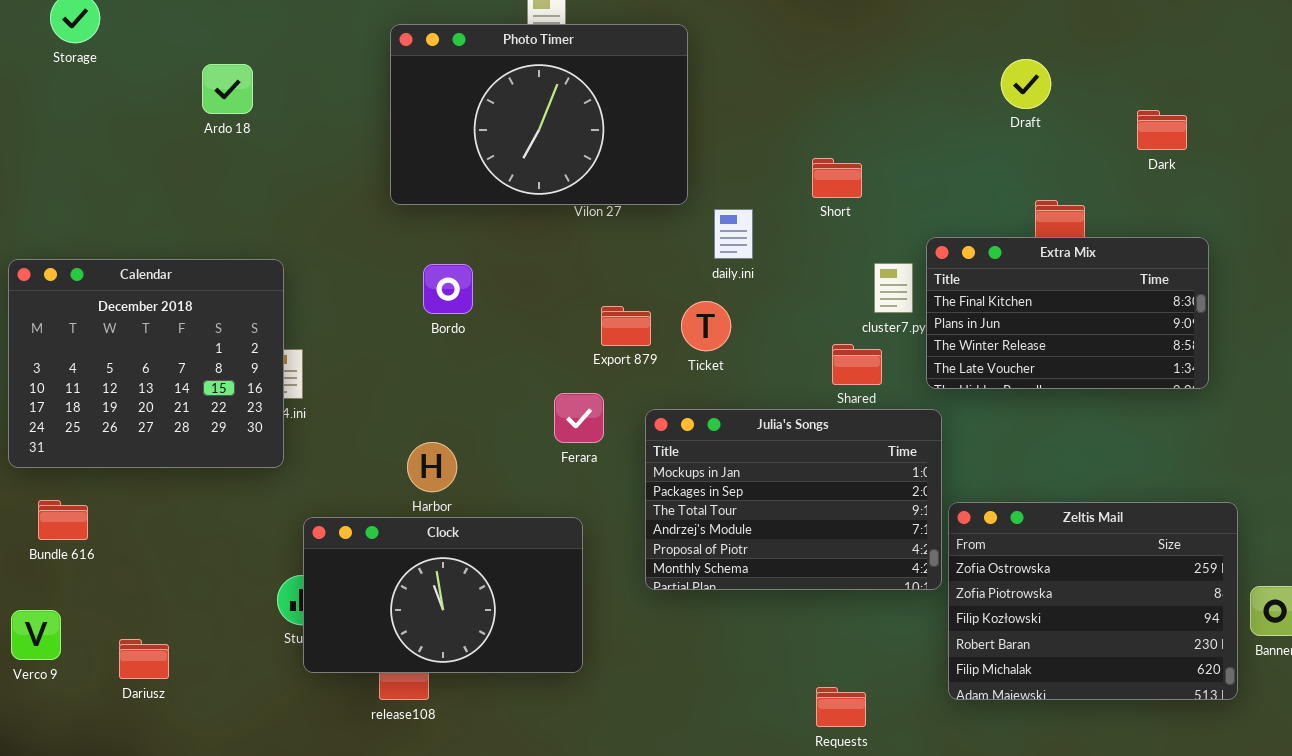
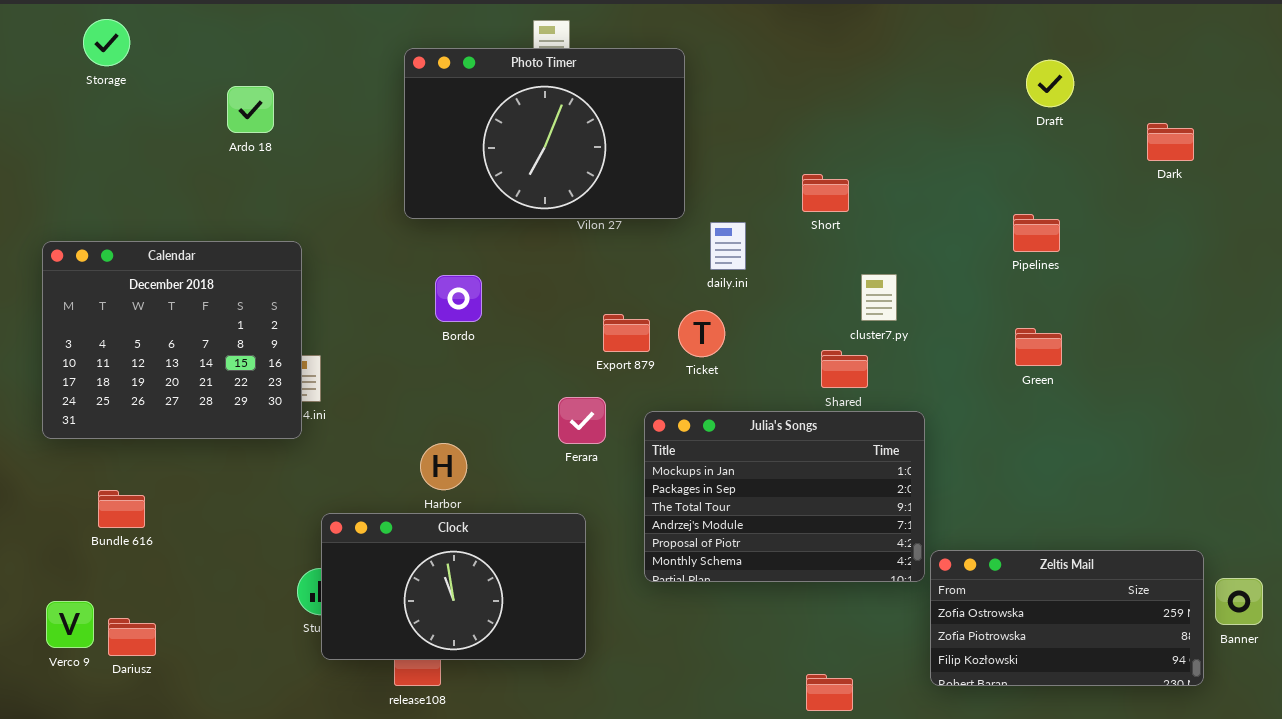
Draft: [1001,59,1051,109] -> [1026,60,1074,107], moved
Dark: [1137,110,1187,150] -> [1147,123,1194,161], moved
Extra Mix: [926,237,1209,389] -> none, closed
Calendar: [8,259,284,468] -> [42,241,302,439], moved
Bundle 616: [38,500,88,540] -> [98,490,145,528], moved
Zeltis Mail: [948,502,1238,700] -> [930,550,1204,686], resized
Dariusz: [119,639,169,679] -> [108,618,156,656], moved

